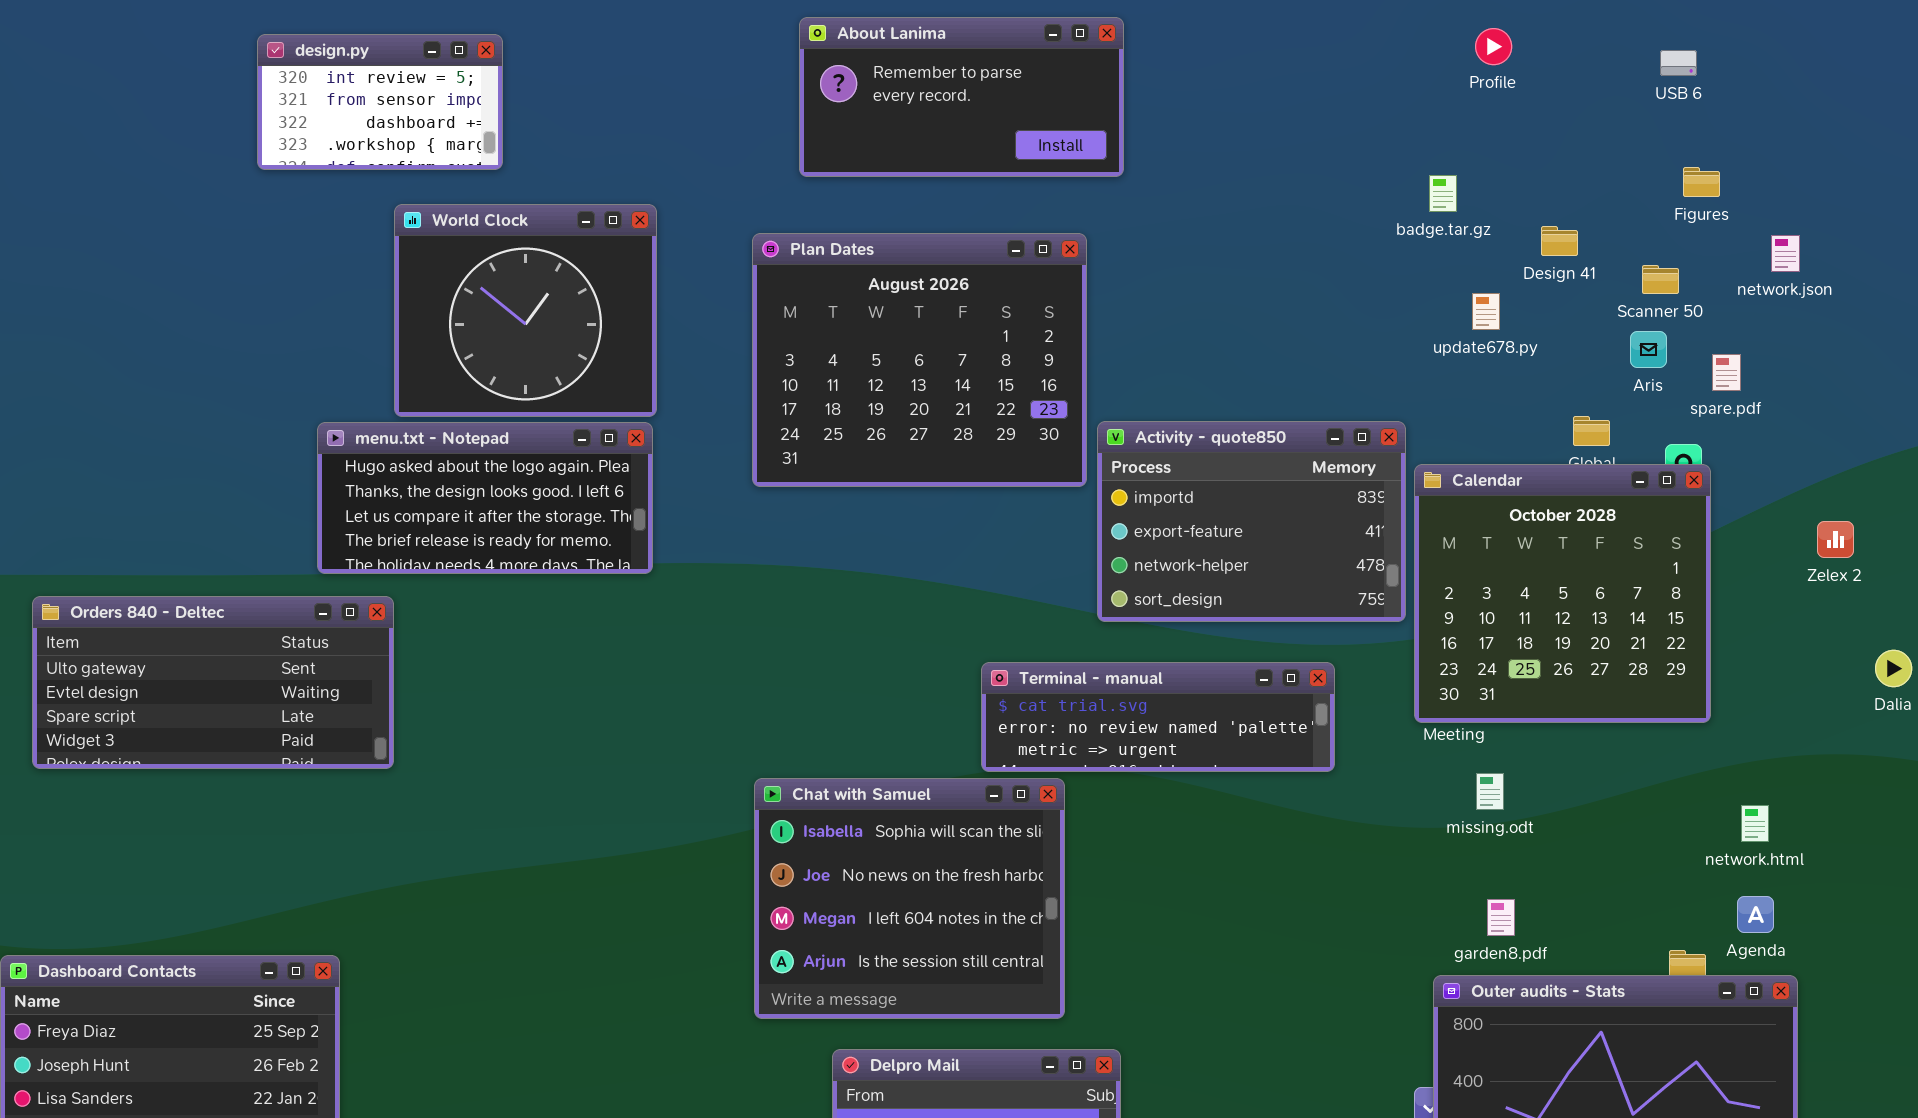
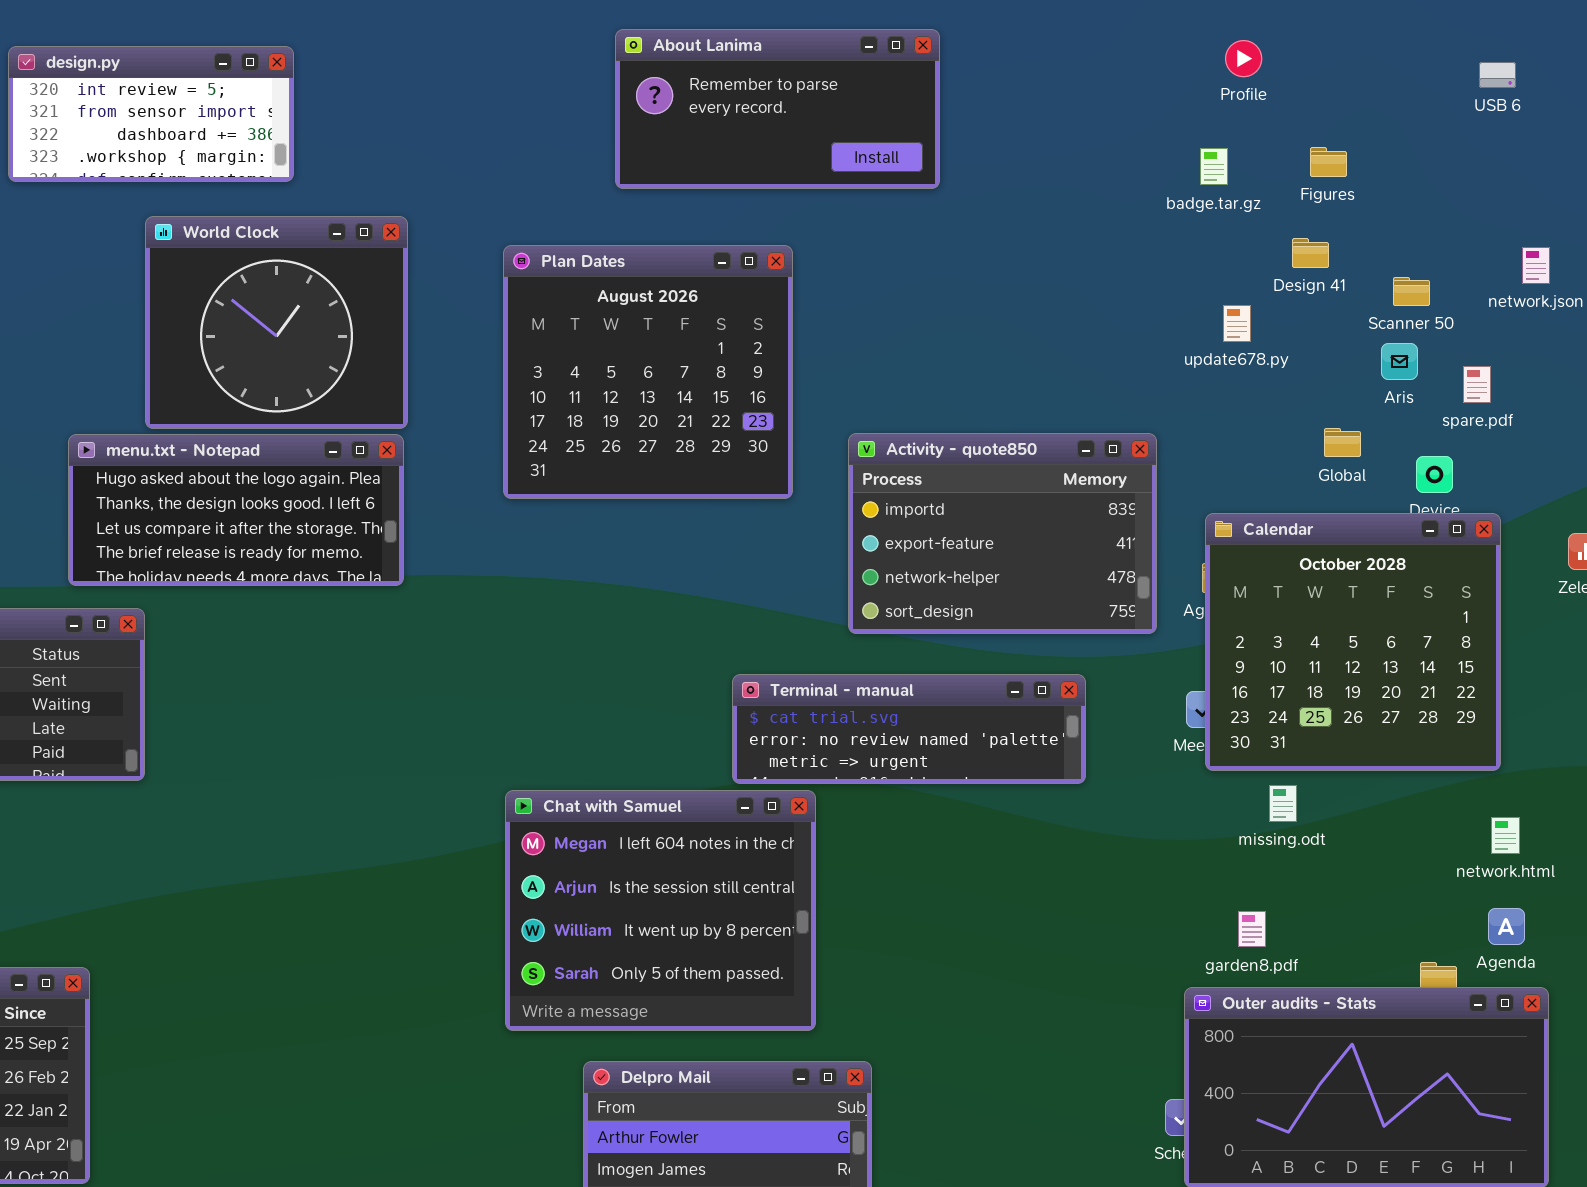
About Lanima: [799,17,1124,177] -> [615,29,940,189], moved
design.py: [257,34,503,170] -> [8,46,294,182], resized
USB 6: [1660,50,1697,76] -> [1479,62,1516,88], moved
Figures: [1683,167,1720,197] -> [1310,147,1347,177], moved
badge.tar.gz: [1429,175,1457,212] -> [1200,148,1228,185], moved
Plan Dates: [752,233,1087,487] -> [503,245,793,499], resized
Calendar: [1414,464,1711,723] -> [1205,513,1501,771], moved
missing.odt: [1476,773,1504,810] -> [1269,785,1297,822], moved
Chat with Samuel: [754,778,1065,1019] -> [505,790,816,1031], scrolled down 2 rows

